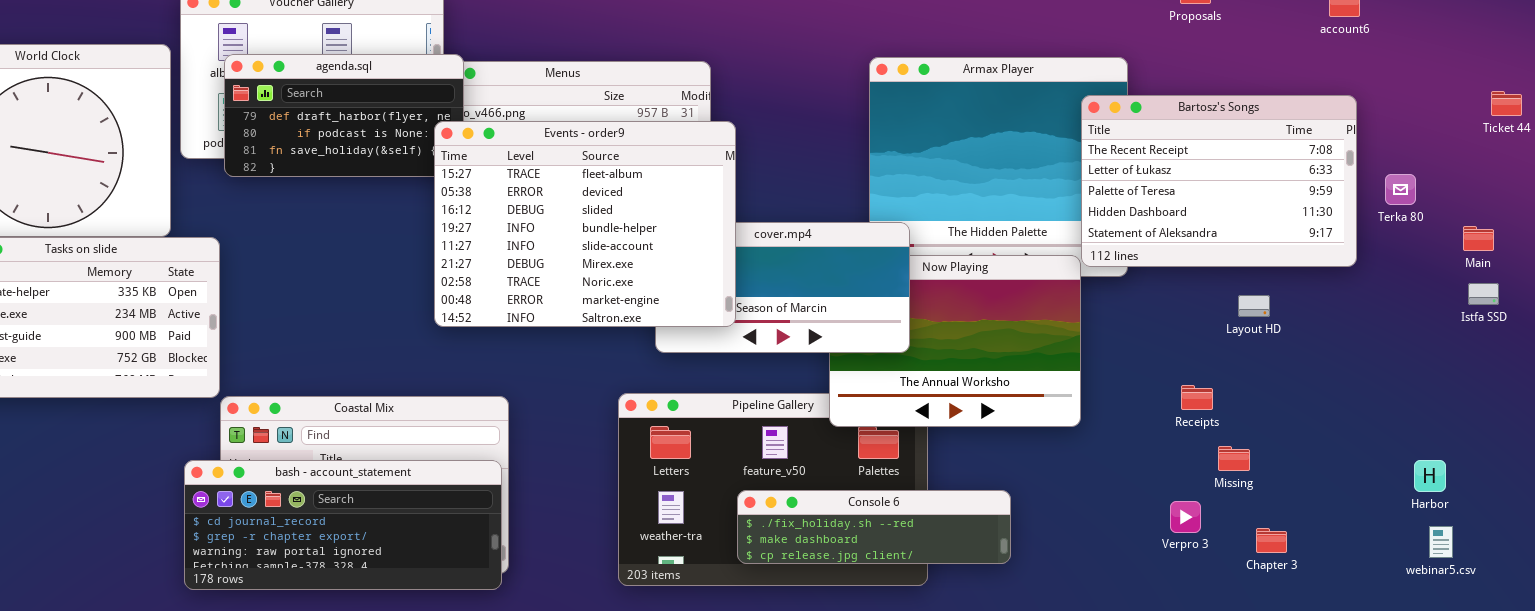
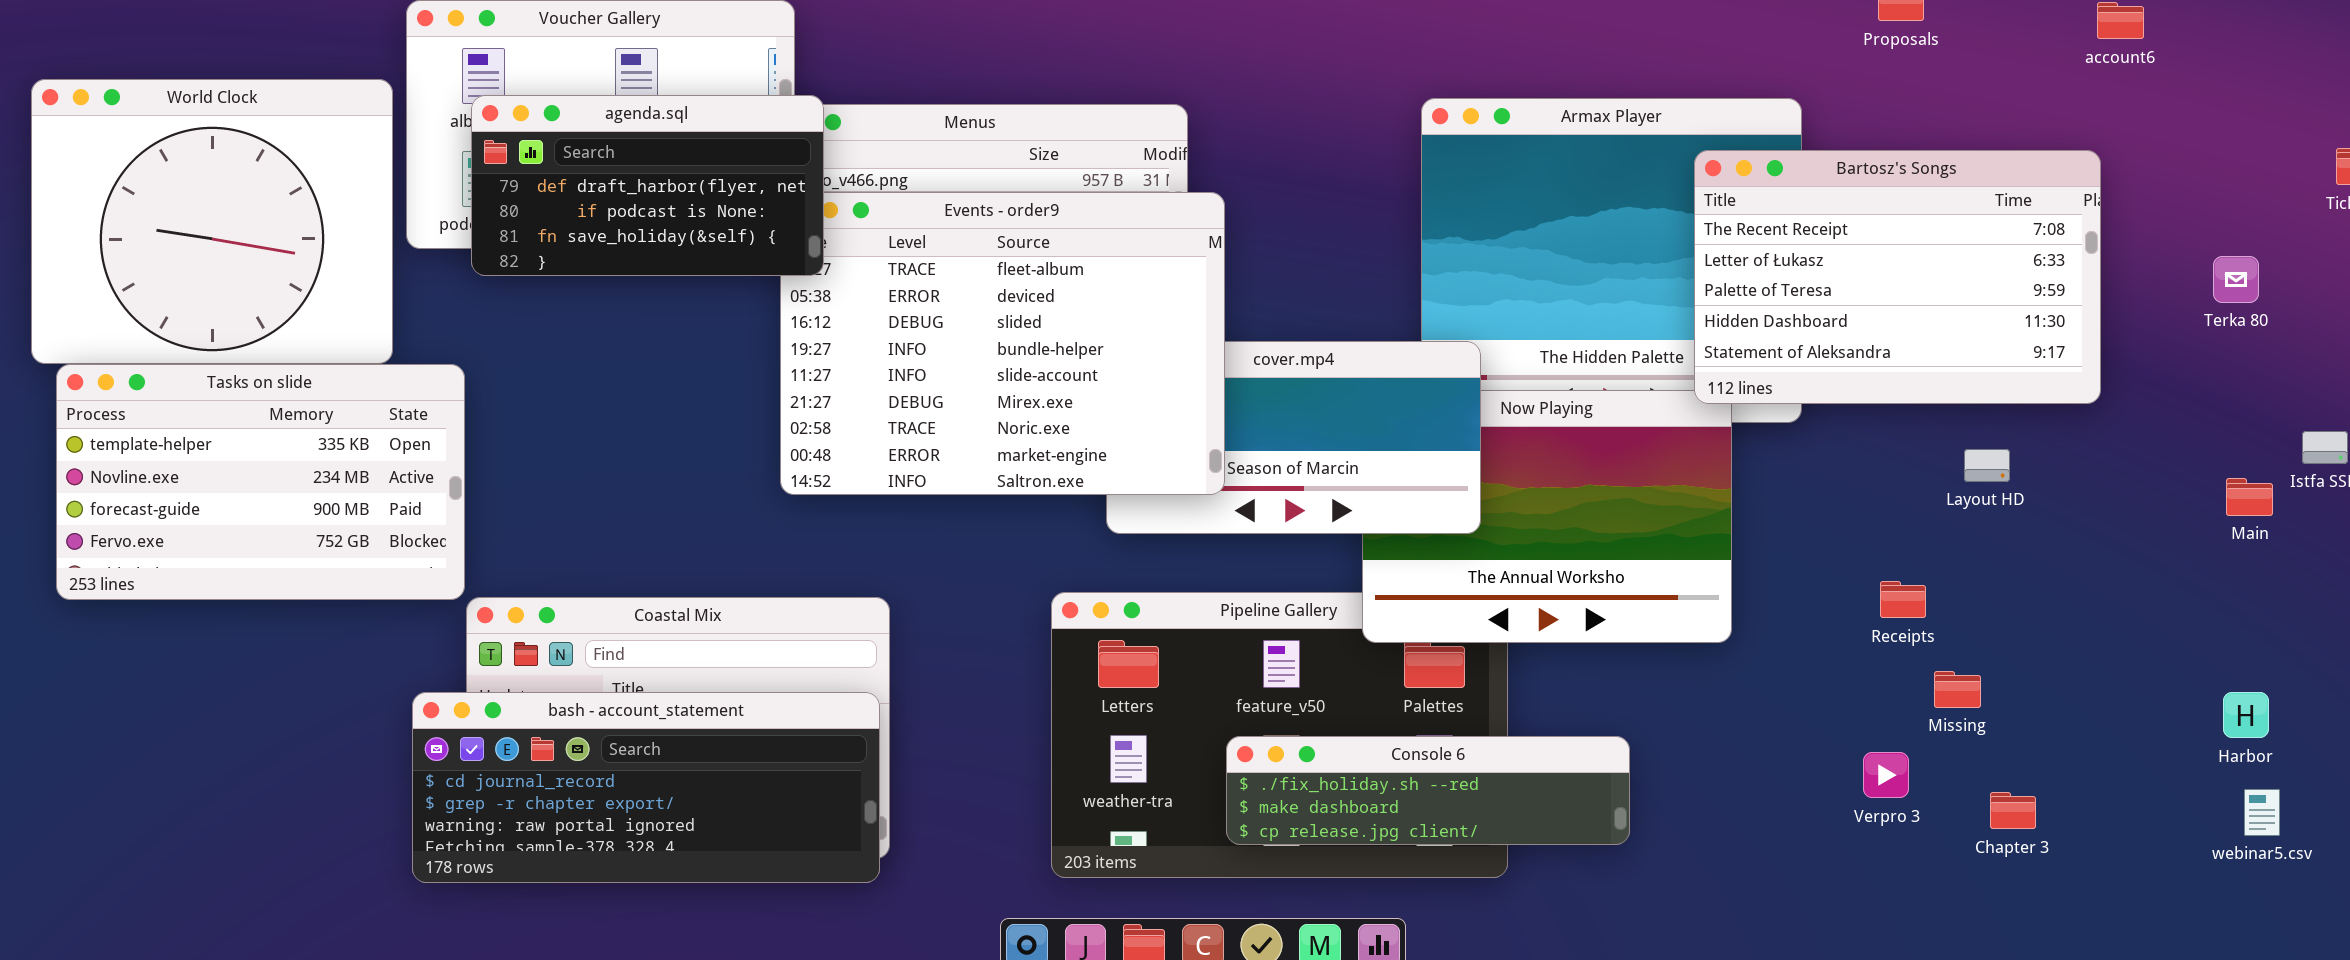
agenda.sql: [224,54,464,177] -> [471,95,824,276], raised
Bartosz's Songs: [1081,95,1357,267] -> [1694,150,2101,404], moved
Terka 80: [1385,174,1416,205] -> [2213,256,2259,303], moved
Main: [1463,226,1494,251] -> [2226,478,2273,516], moved

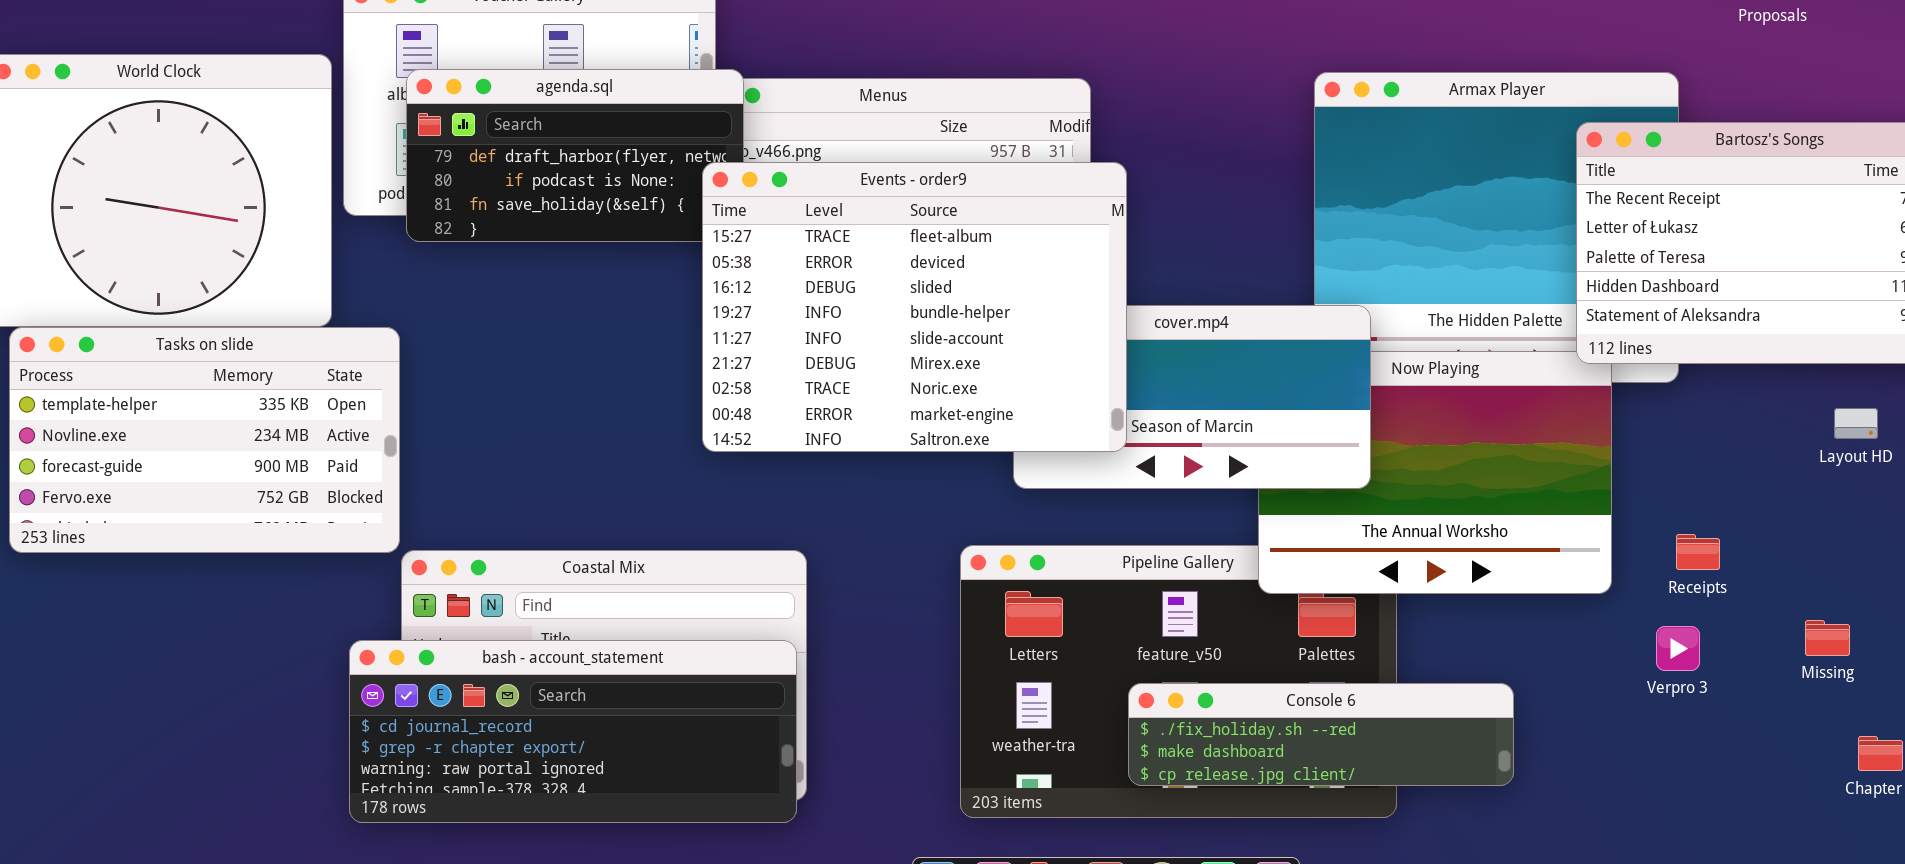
Events - order9: [780,192,1225,495] -> [702,162,1127,452], raised
Receipts: [1880,581,1926,618] -> [1676,534,1720,570], moved
Verpro 3: [1863,752,1909,798] -> [1656,626,1700,671], moved

